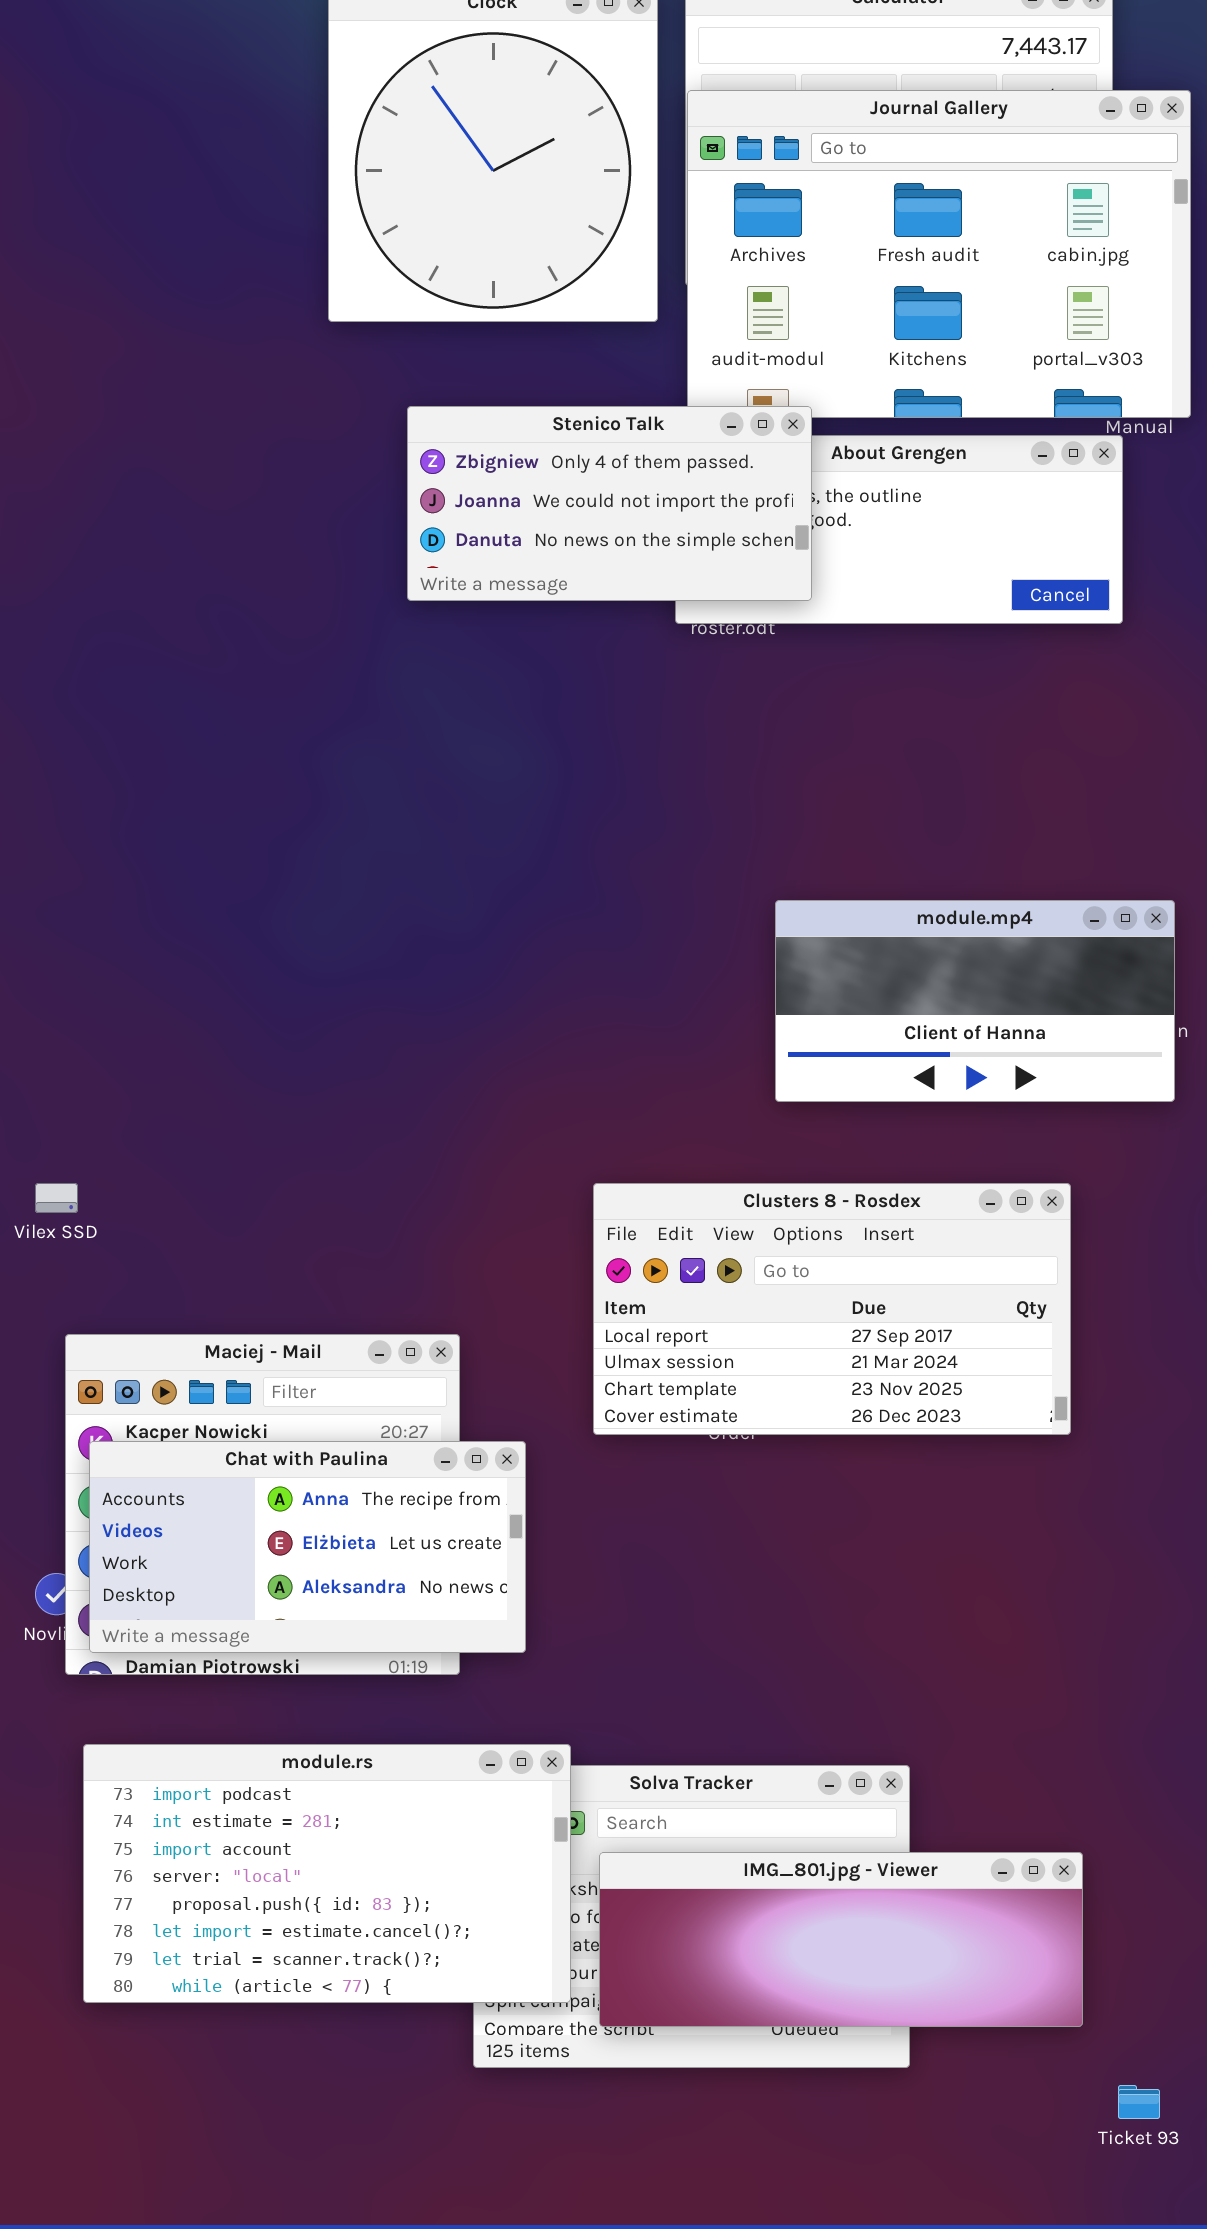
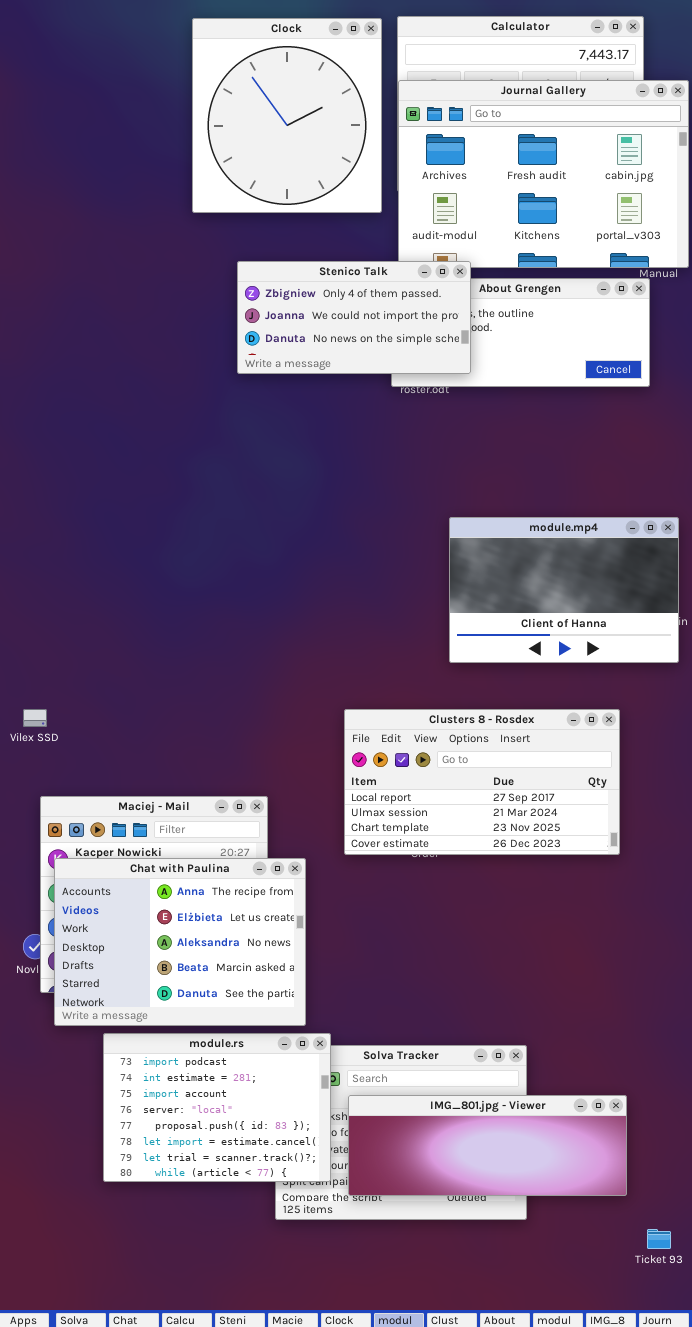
module.mp4: [775,900,1175,1102] -> [449,517,679,663], resized
Chat with Paulina: [89,1441,526,1653] -> [54,858,306,1026], resized
module.rs: [83,1744,571,2003] -> [103,1033,331,1182], resized

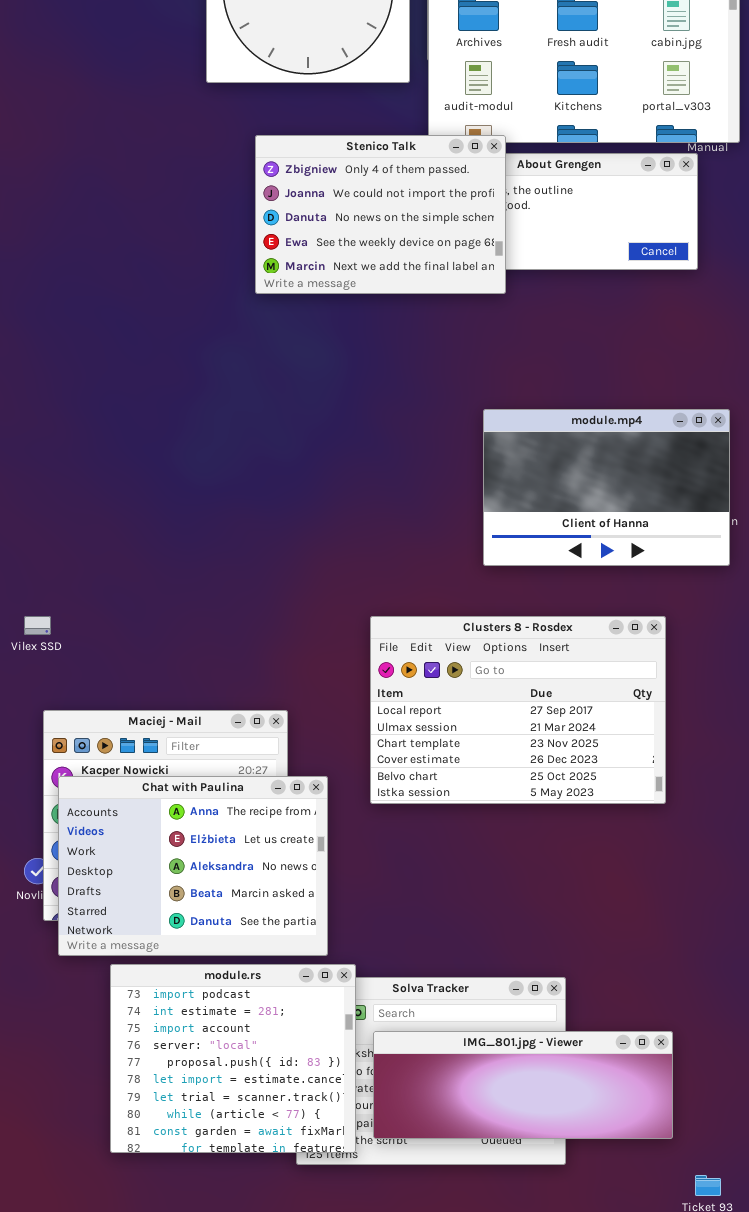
Stenico Talk: [237,261,471,374] -> [255,135,506,294], resized
Clusters 8 - Rosdex: [344,709,620,855] -> [370,616,666,804], resized
module.rs: [103,1033,331,1182] -> [110,964,356,1153], resized

